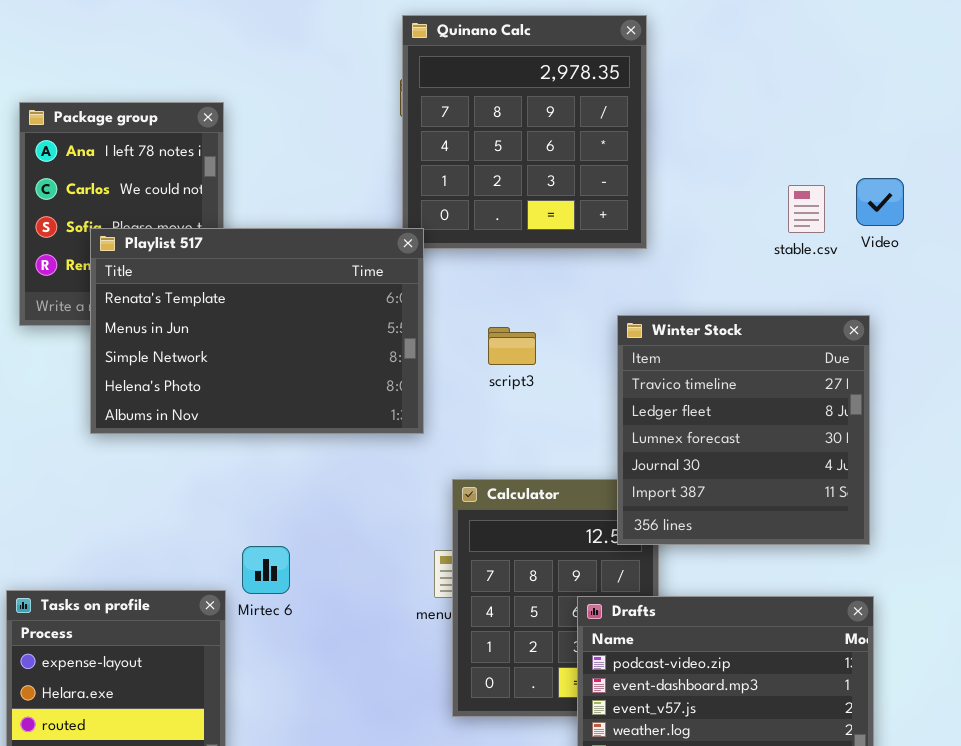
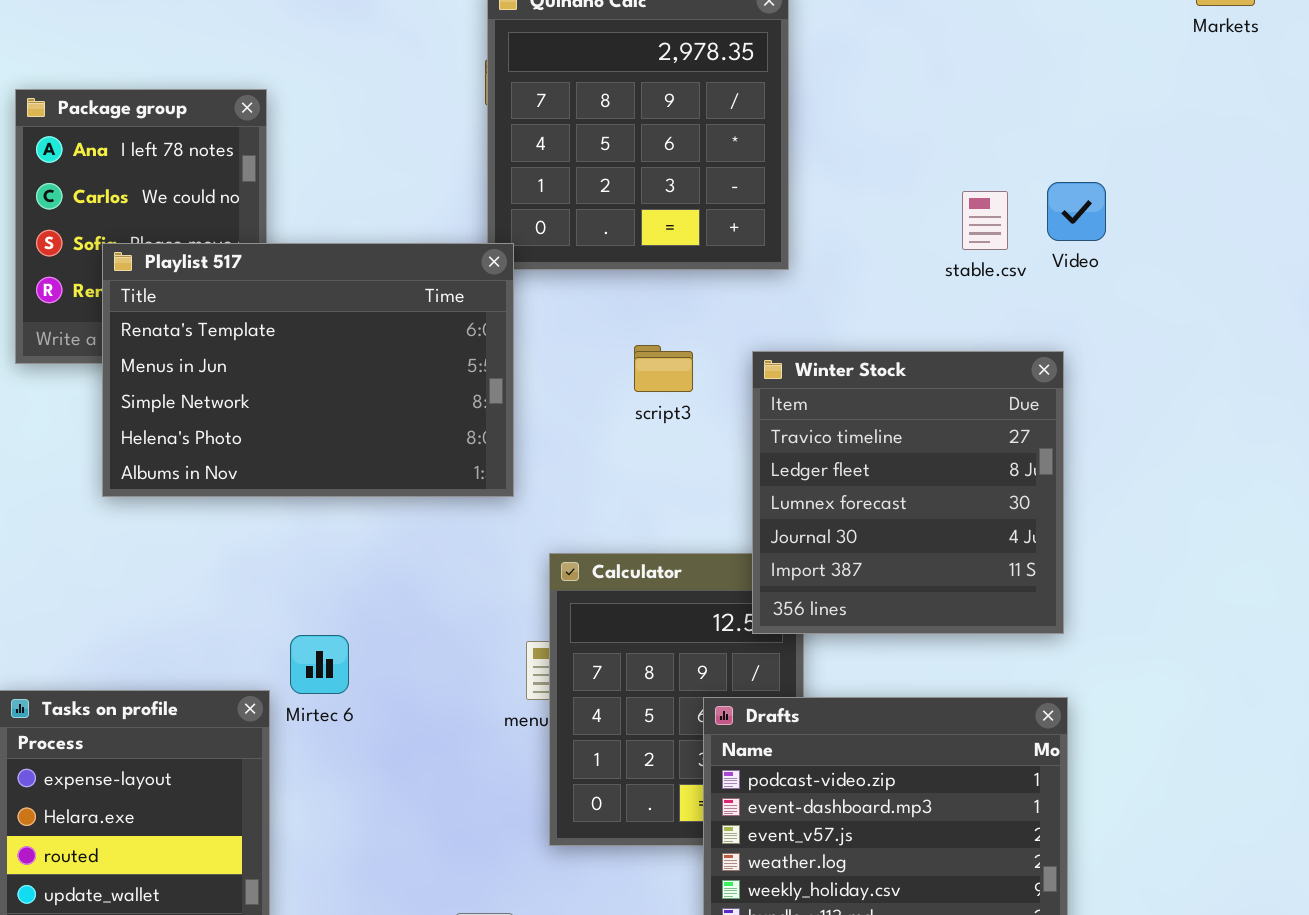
script3: [488,327,536,365] -> [634,345,693,392], moved

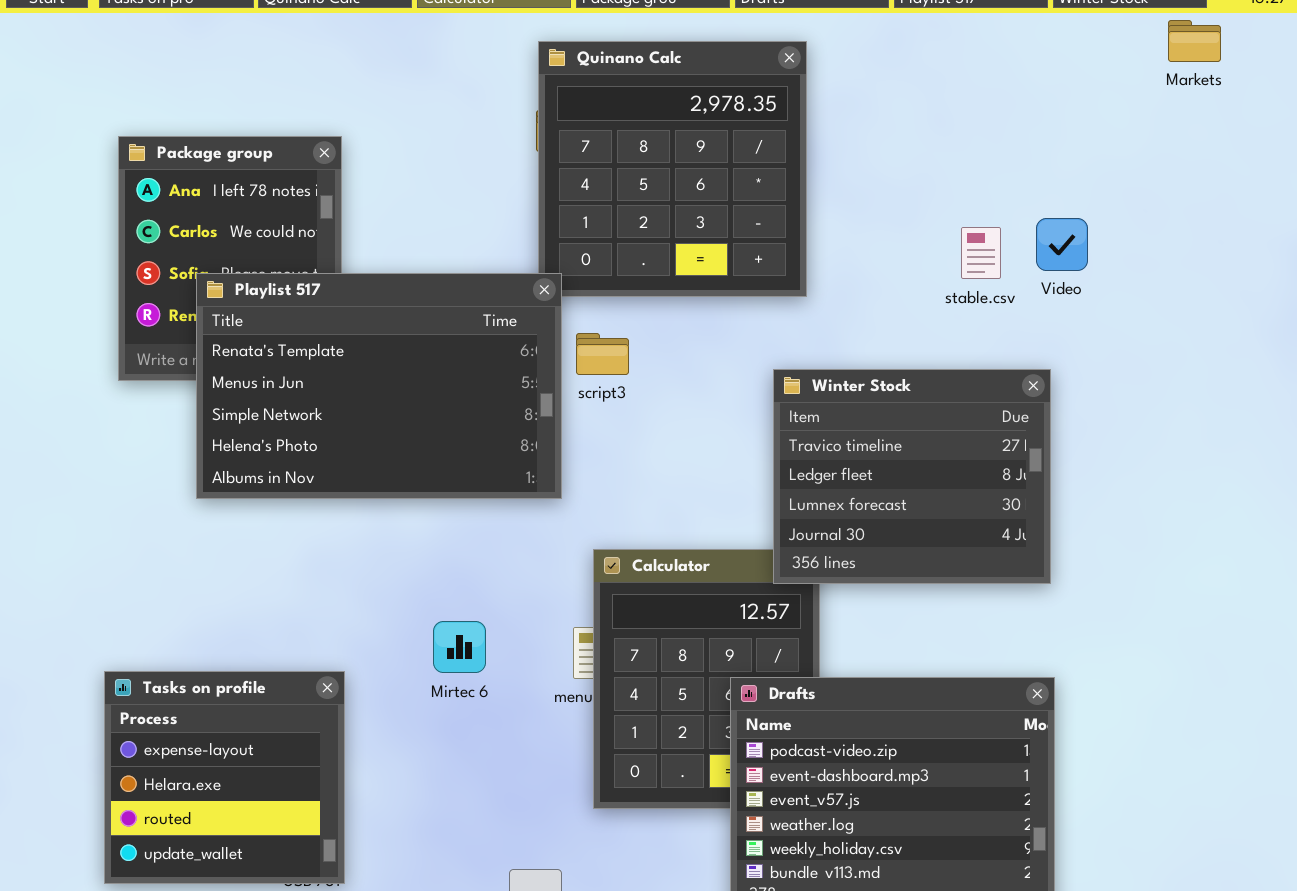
script3: [634,345,693,392] -> [576,333,629,375], moved
Winter Stock: [752,351,1064,634] -> [773,369,1051,584], resized
Mirtec 6: [290,635,349,694] -> [433,621,486,673], moved

